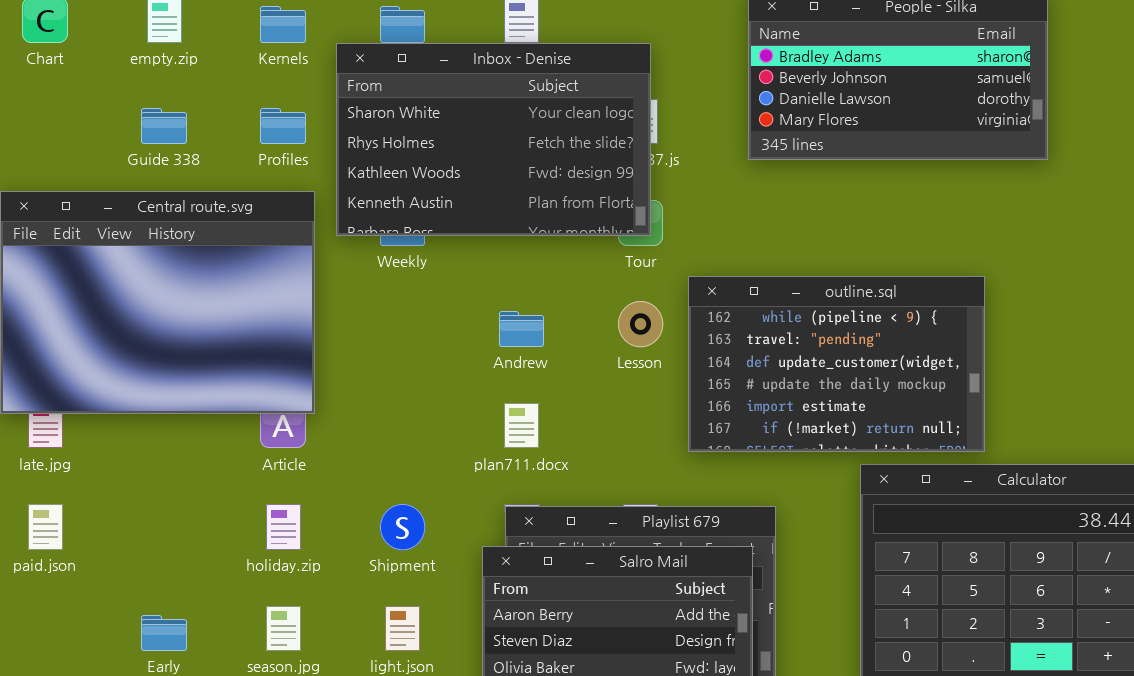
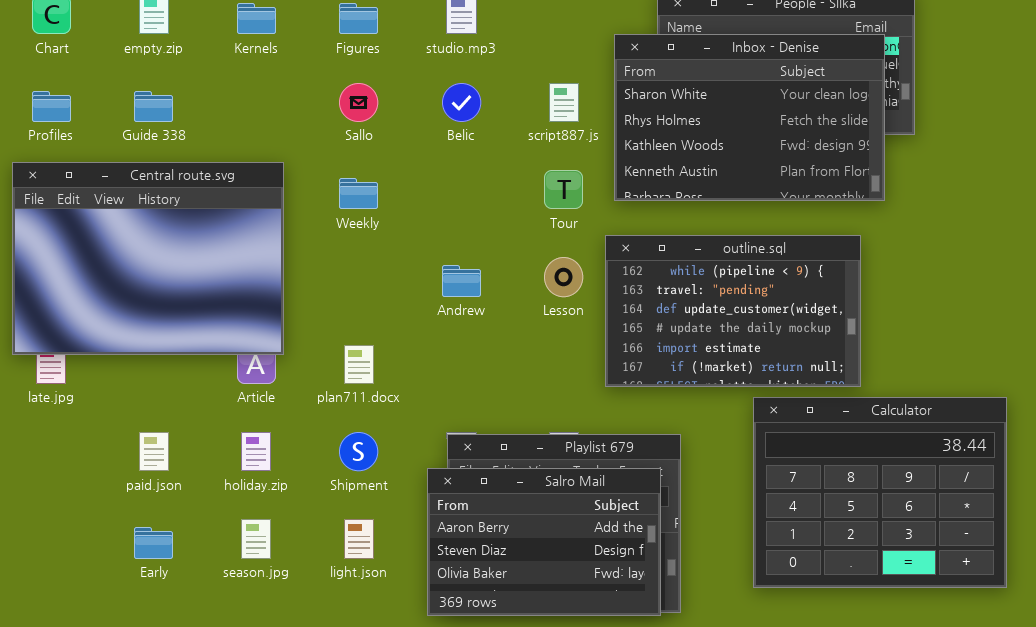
Inbox - Denise: [336,43,651,236] -> [614,34,885,201], moved
Profiles: [260,108,306,144] -> [32,91,71,122], moved
plan711.docx: [504,403,539,448] -> [344,345,374,384], moved
paid.json: [28,504,63,550] -> [139,432,169,471], moved

